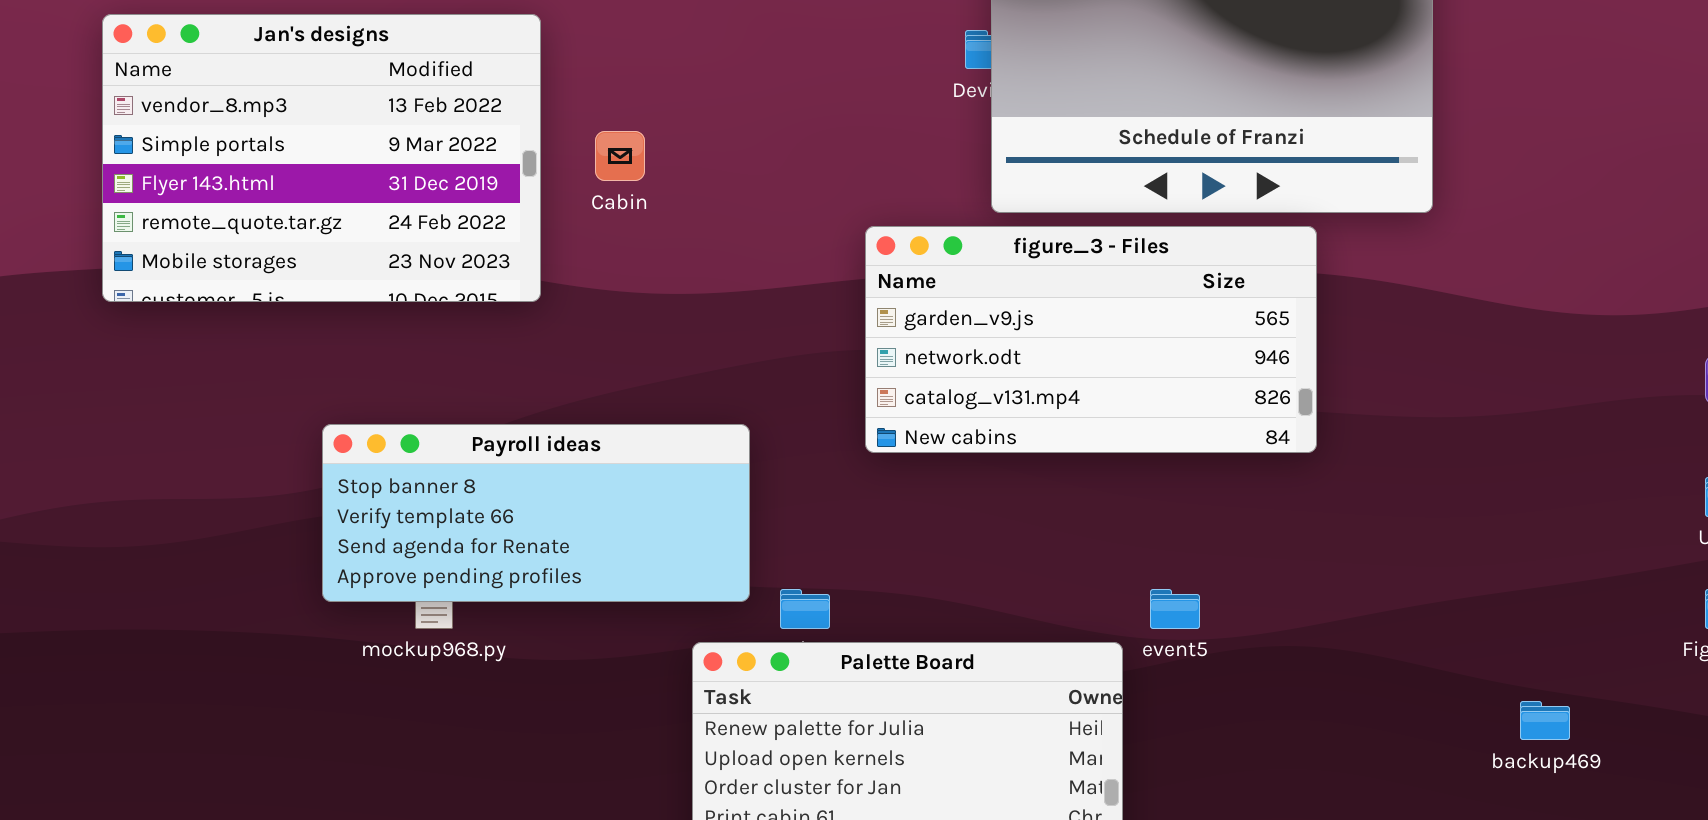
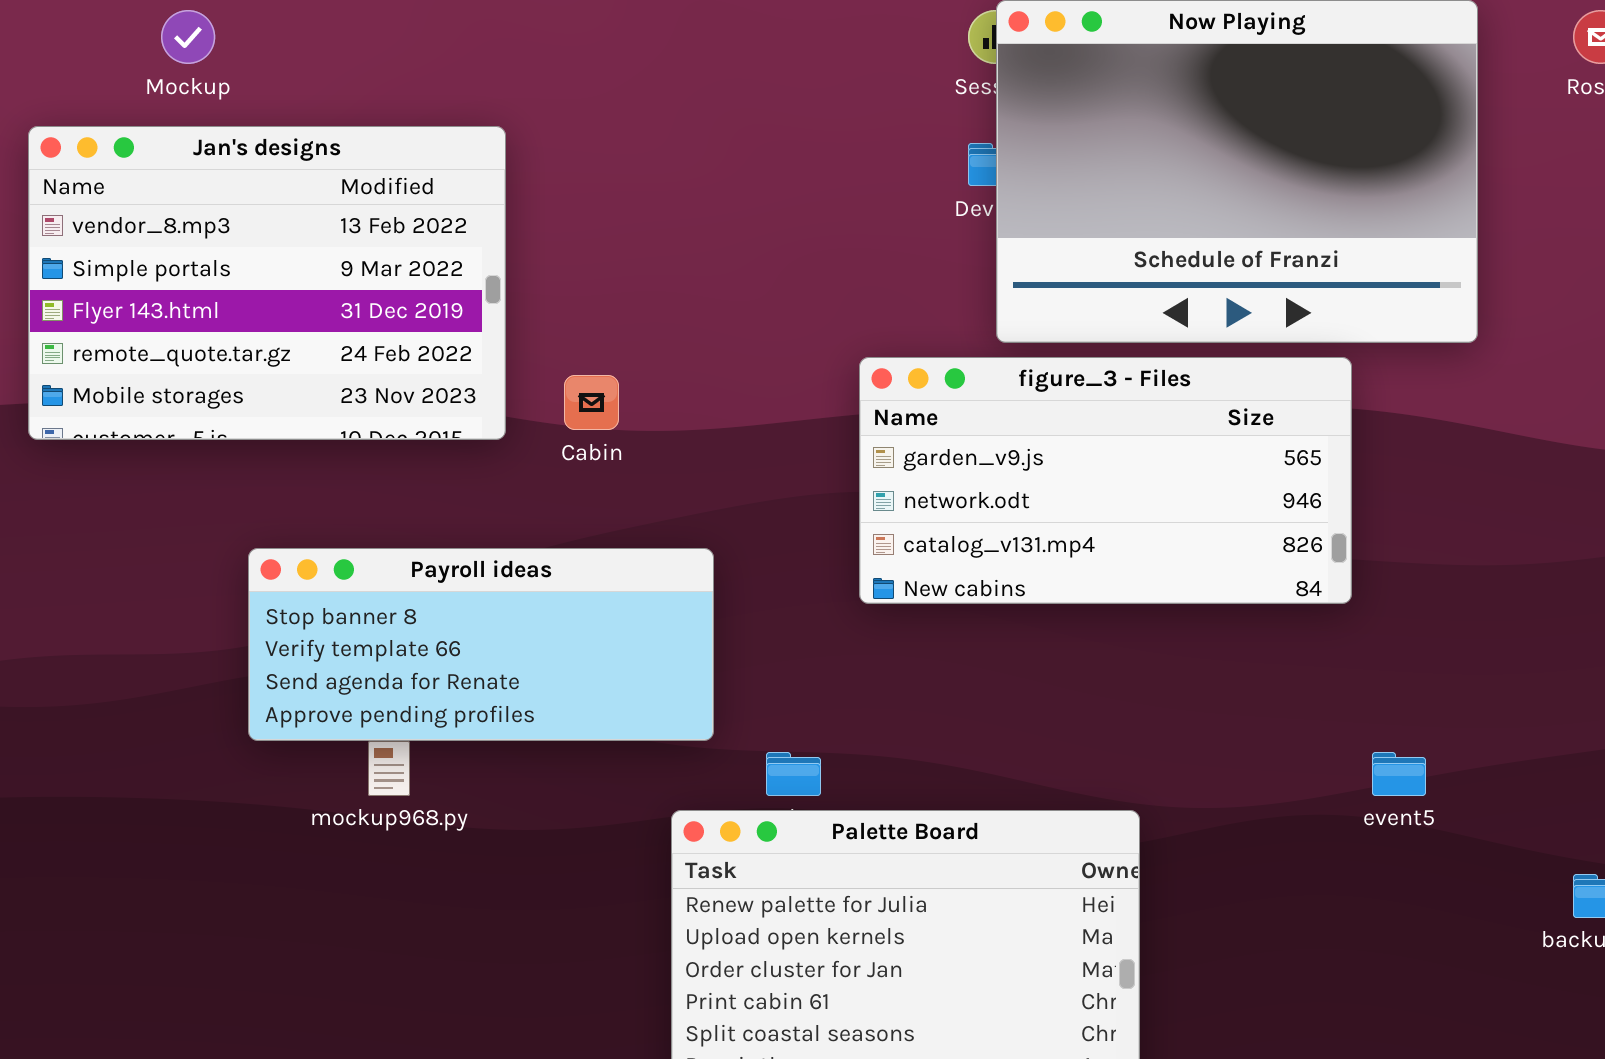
Cabin: [595,131,645,181] -> [564,375,619,430], moved
Payroll ideas: [322,424,750,602] -> [248,548,714,741], moved
event5: [1150,589,1200,629] -> [1372,752,1426,796], moved

